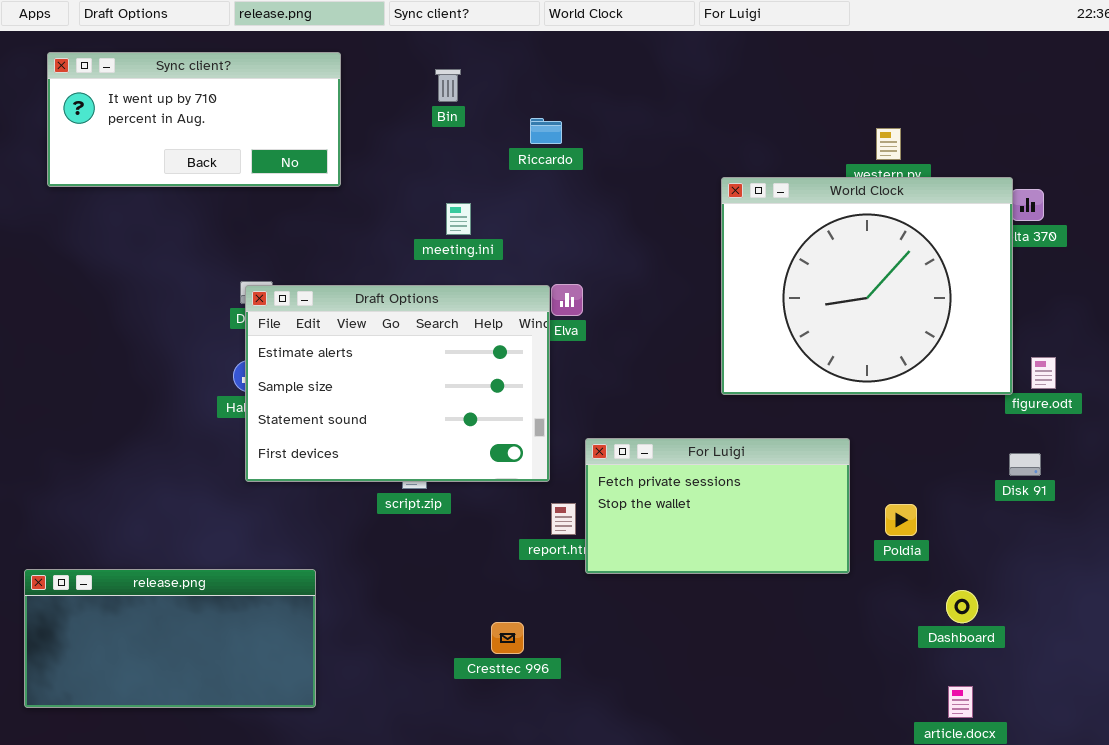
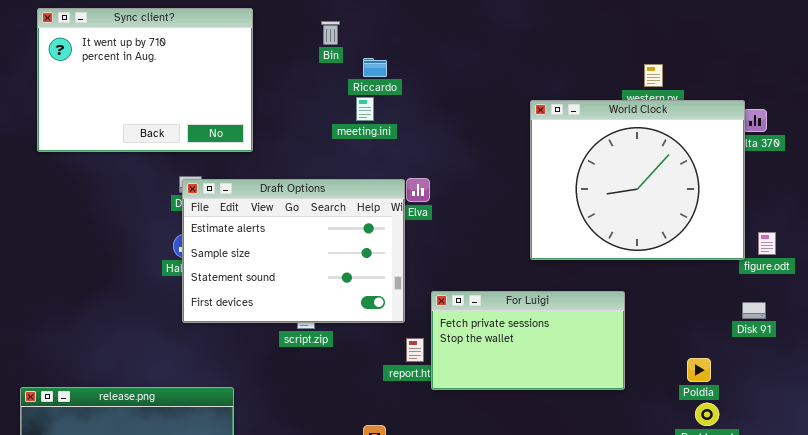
Sync client?: [47,52,341,187] -> [37,8,253,152], resized
Riccardo: [530,118,562,144] -> [363,58,387,77], moved
meeting.ini: [446,203,471,235] -> [356,97,374,121], moved
Poldia: [885,504,917,536] -> [687,358,711,382], moved

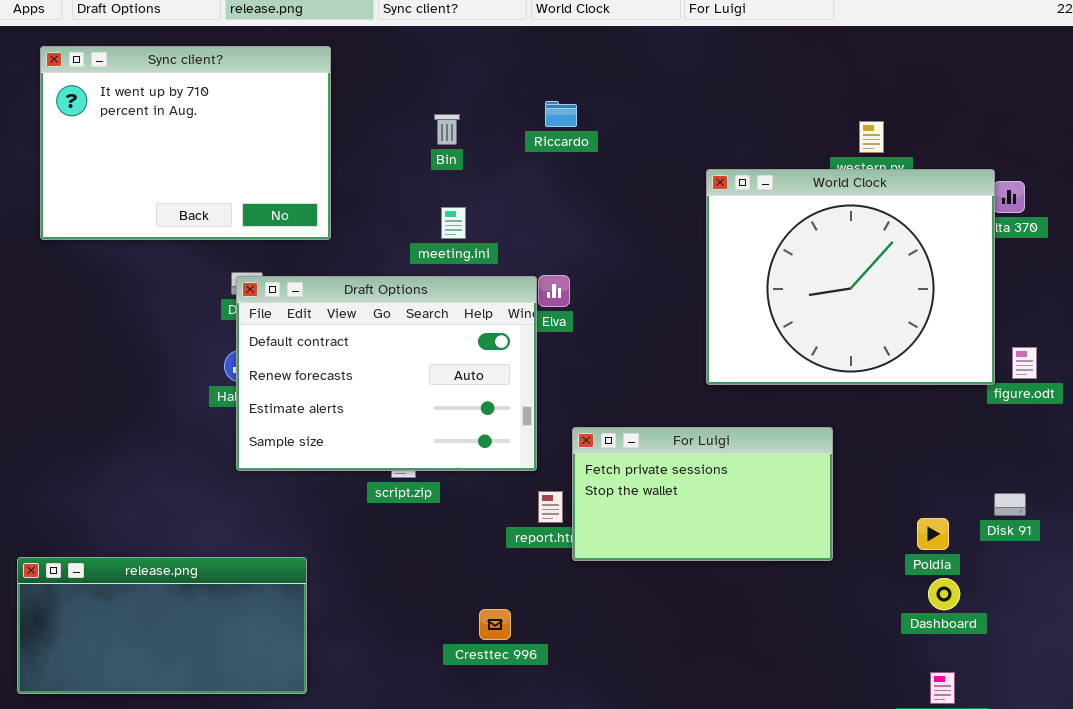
Bin: [321,21,340,45] -> [434,114,460,145], moved
Riccardo: [363,58,387,77] -> [545,101,577,127], moved
meeting.ini: [356,97,374,121] -> [441,207,466,239], moved
Draft Options: [182,179,405,323] -> [236,276,537,471], scrolled up 2 rows
Disk 91: [742,302,766,319] -> [994,493,1026,516], moved

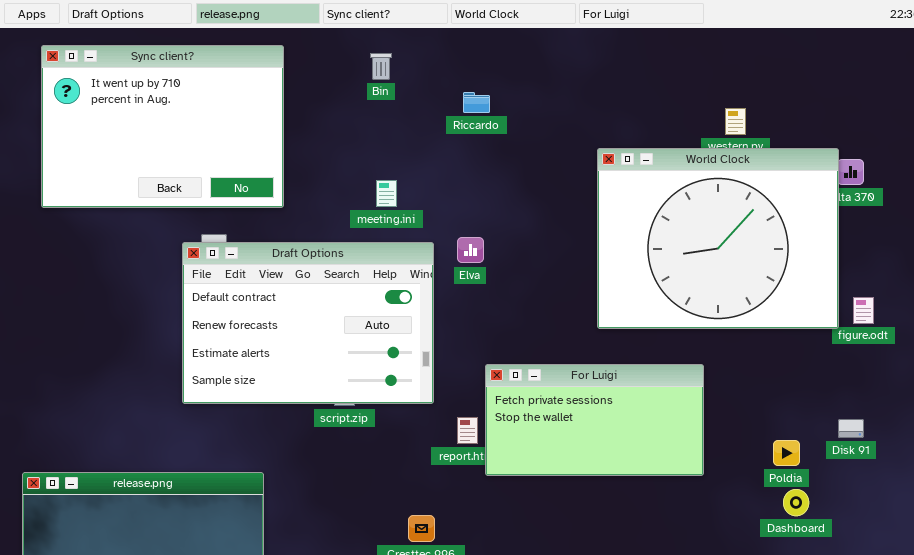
Bin: [434,114,460,145] -> [370,53,392,80], moved
Draft Options: [236,276,537,471] -> [182,242,434,404], moved

